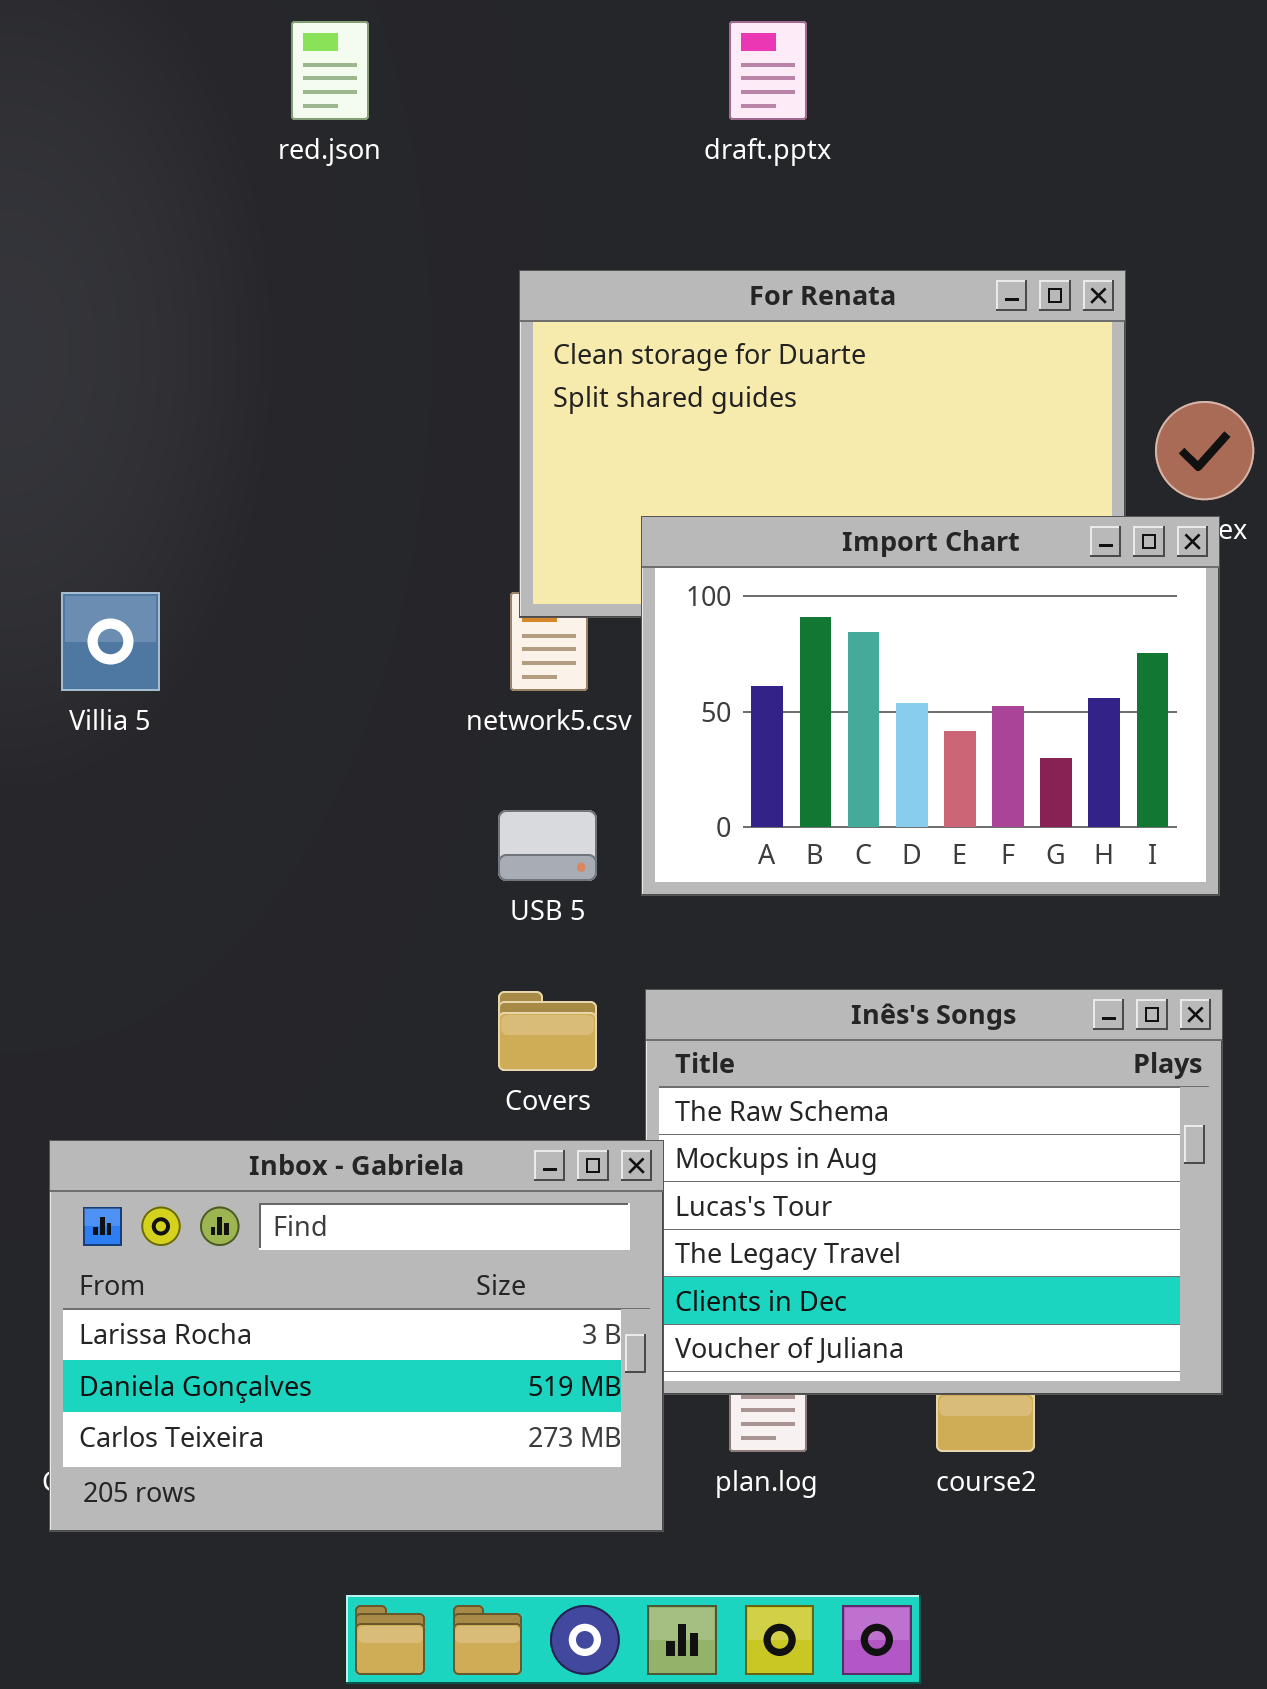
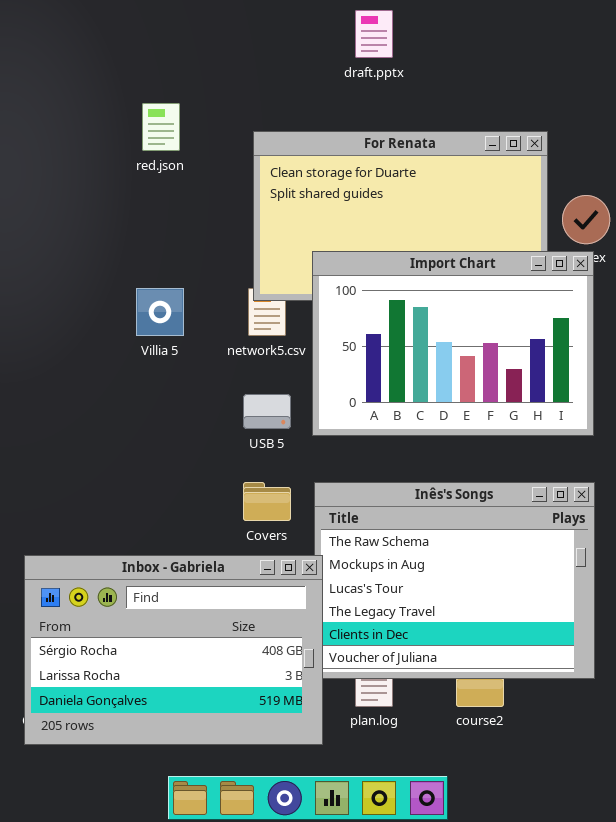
red.json: [291,21,369,120] -> [142,103,180,151], moved
Villia 5: [61,592,160,691] -> [136,288,184,336], moved
Inbox - Gabriela: [49,1140,664,1532] -> [24,555,323,745], scrolled up 1 row

